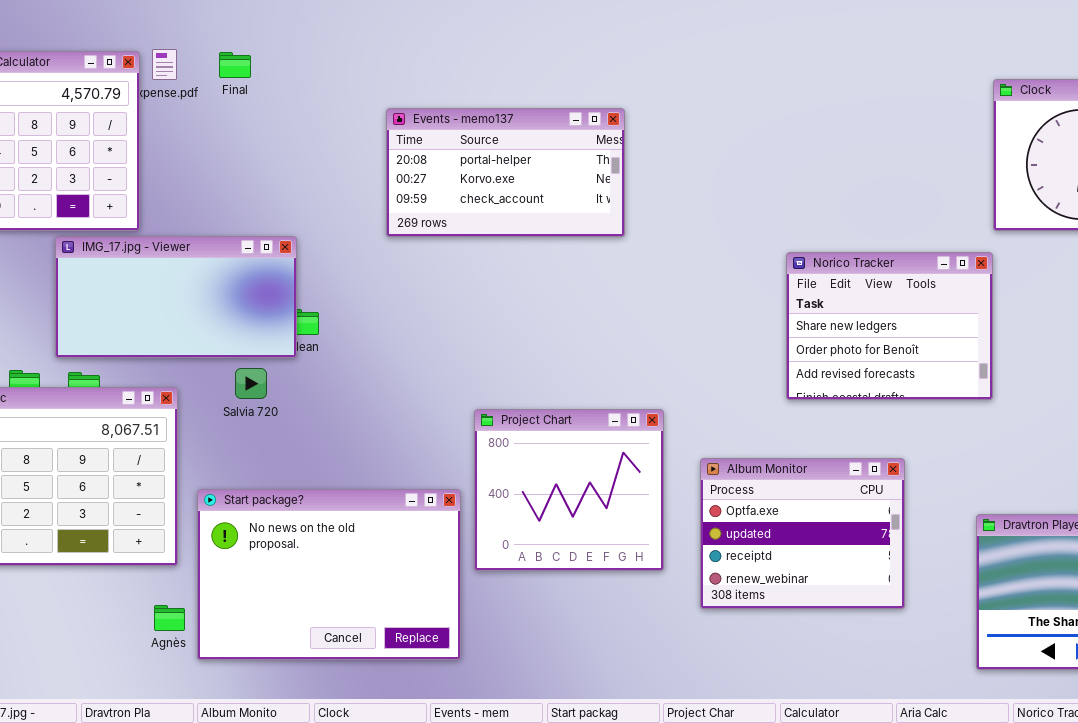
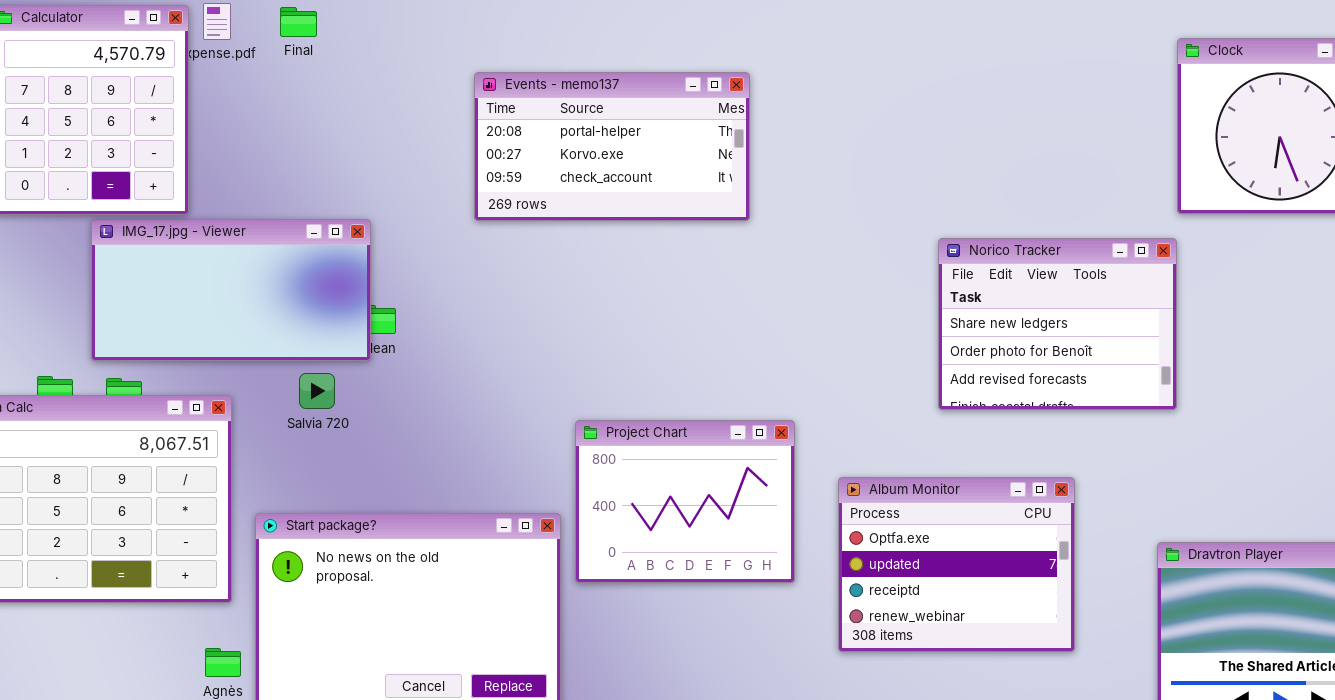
Project Chart: [474,409,664,571] -> [575,420,795,583], resized

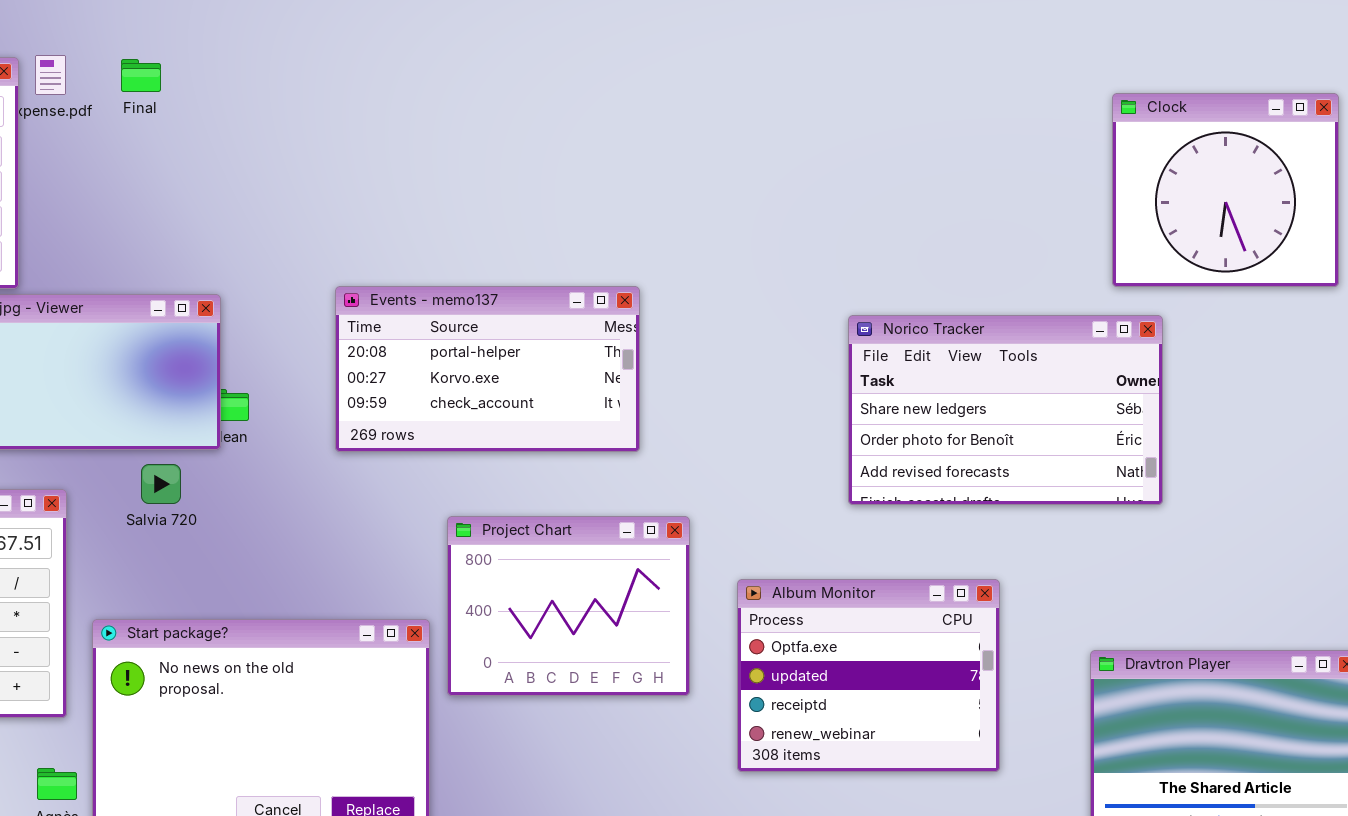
Events - memo137: [474,72,750,221] -> [335,286,640,452], moved
Norico Tracker: [938,238,1177,410] -> [848,315,1163,505], resized

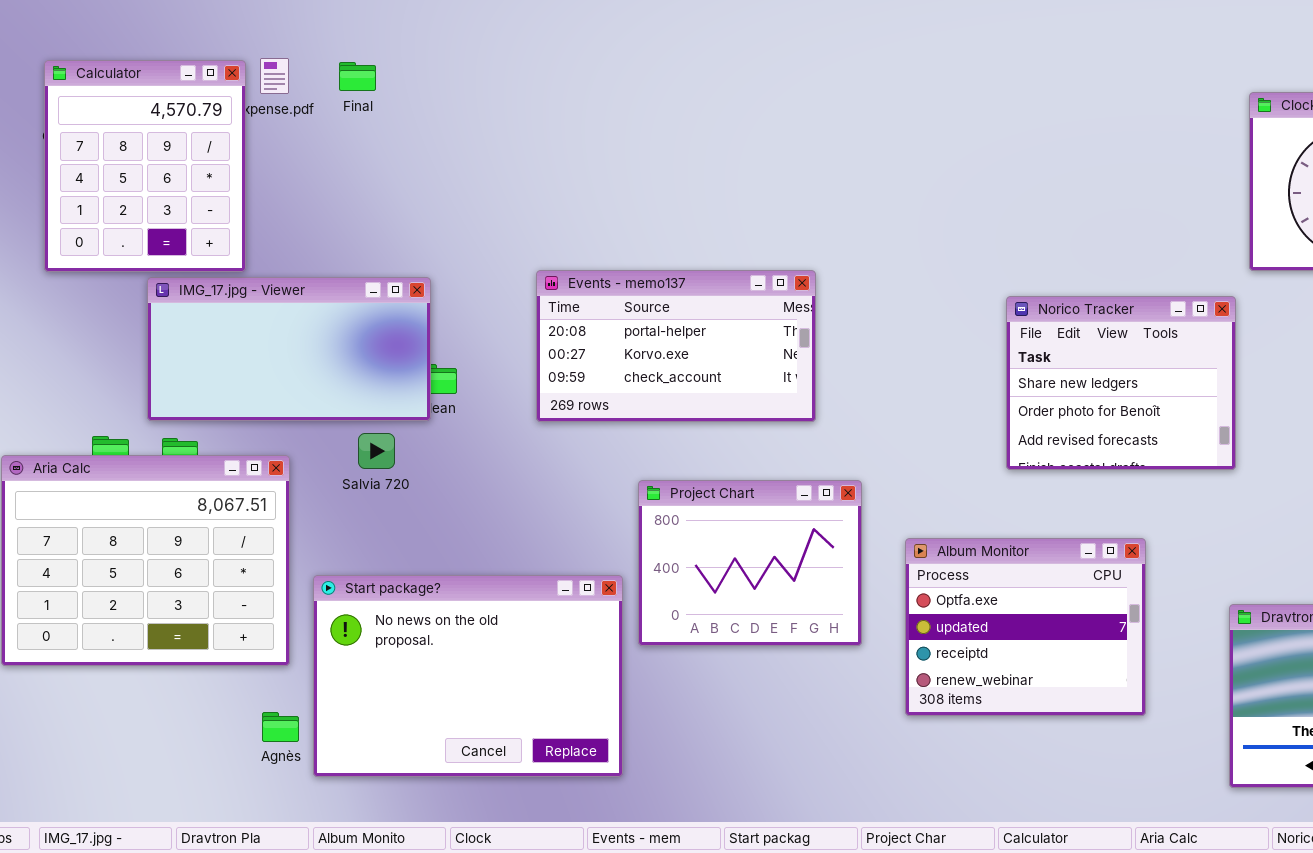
Norico Tracker: [848,315,1163,505] -> [1006,296,1236,470], resized

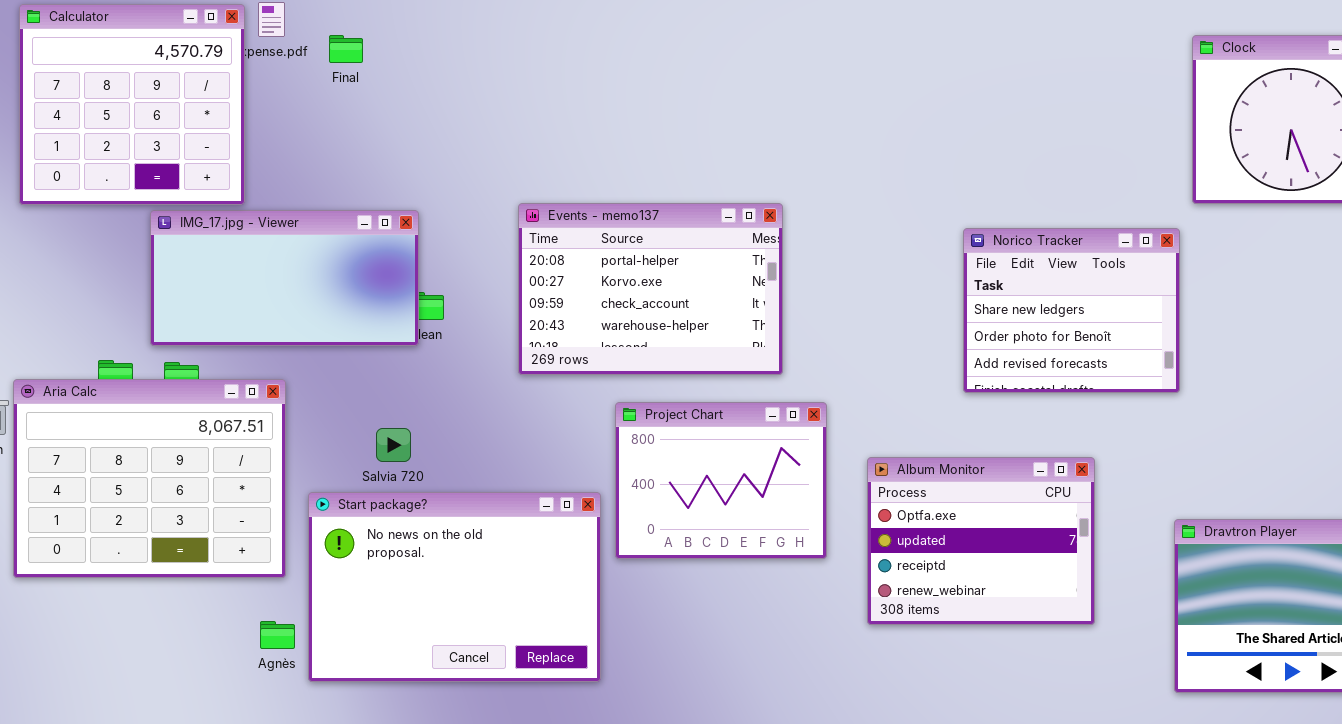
Calculator: [44,60,246,272] -> [19,4,245,205], resized
Final: [339,62,376,91] -> [329,35,363,63], moved
Events - memo137: [536,270,816,422] -> [518,203,783,375], resized
Salvia 720: [358,433,395,469] -> [376,428,411,462], moved

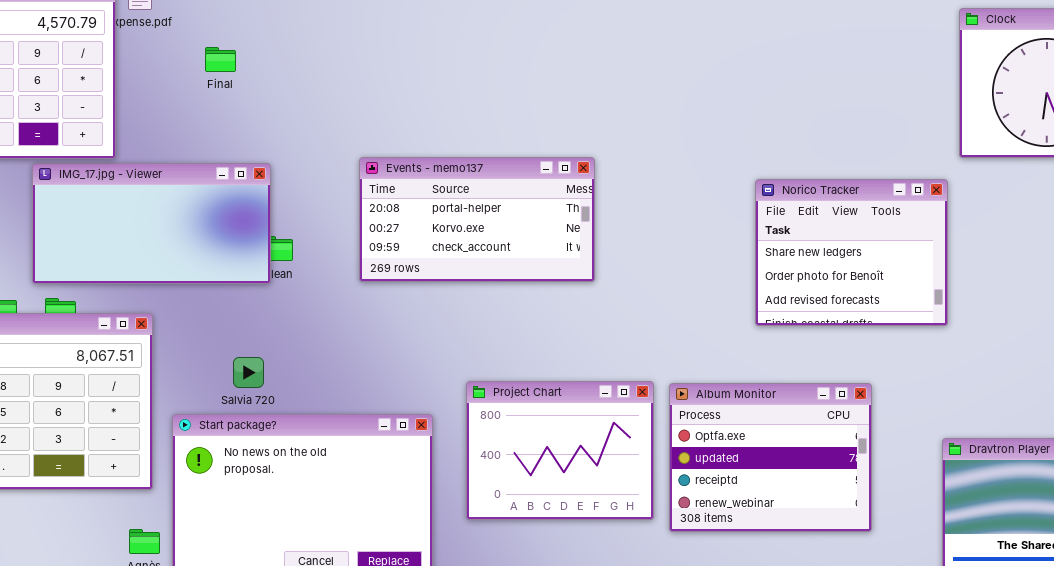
Final: [329,35,363,63] -> [205,47,236,72], moved
Events - memo137: [518,203,783,375] -> [359,157,595,282], resized
Project Chart: [615,402,827,559] -> [466,381,654,520], moved

